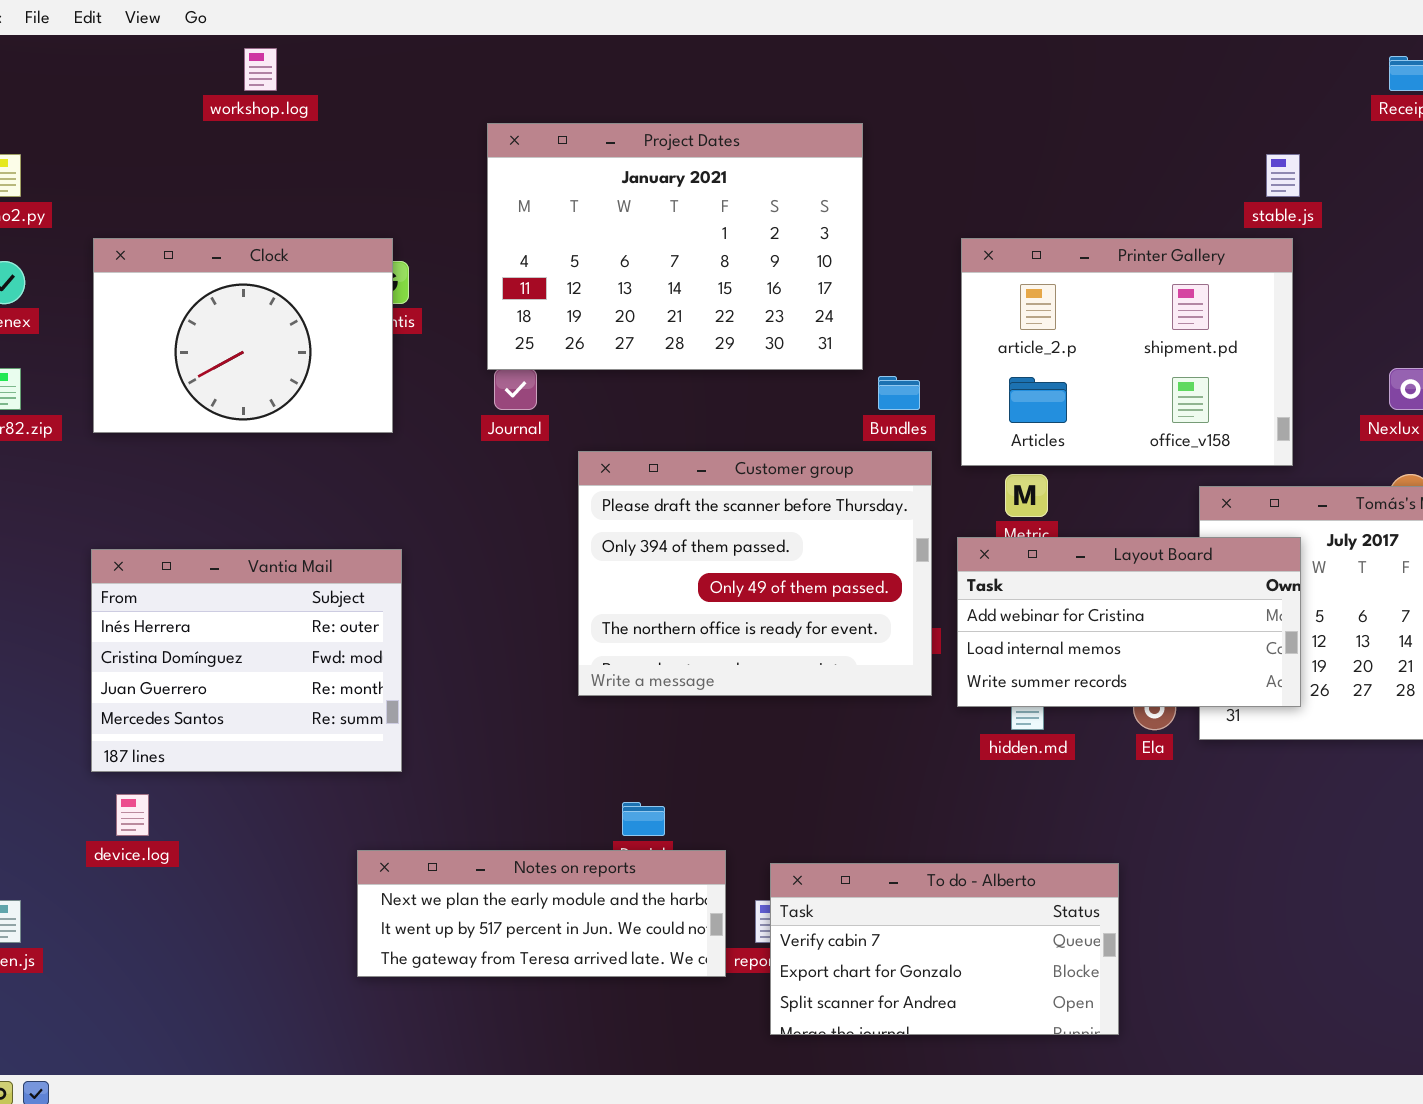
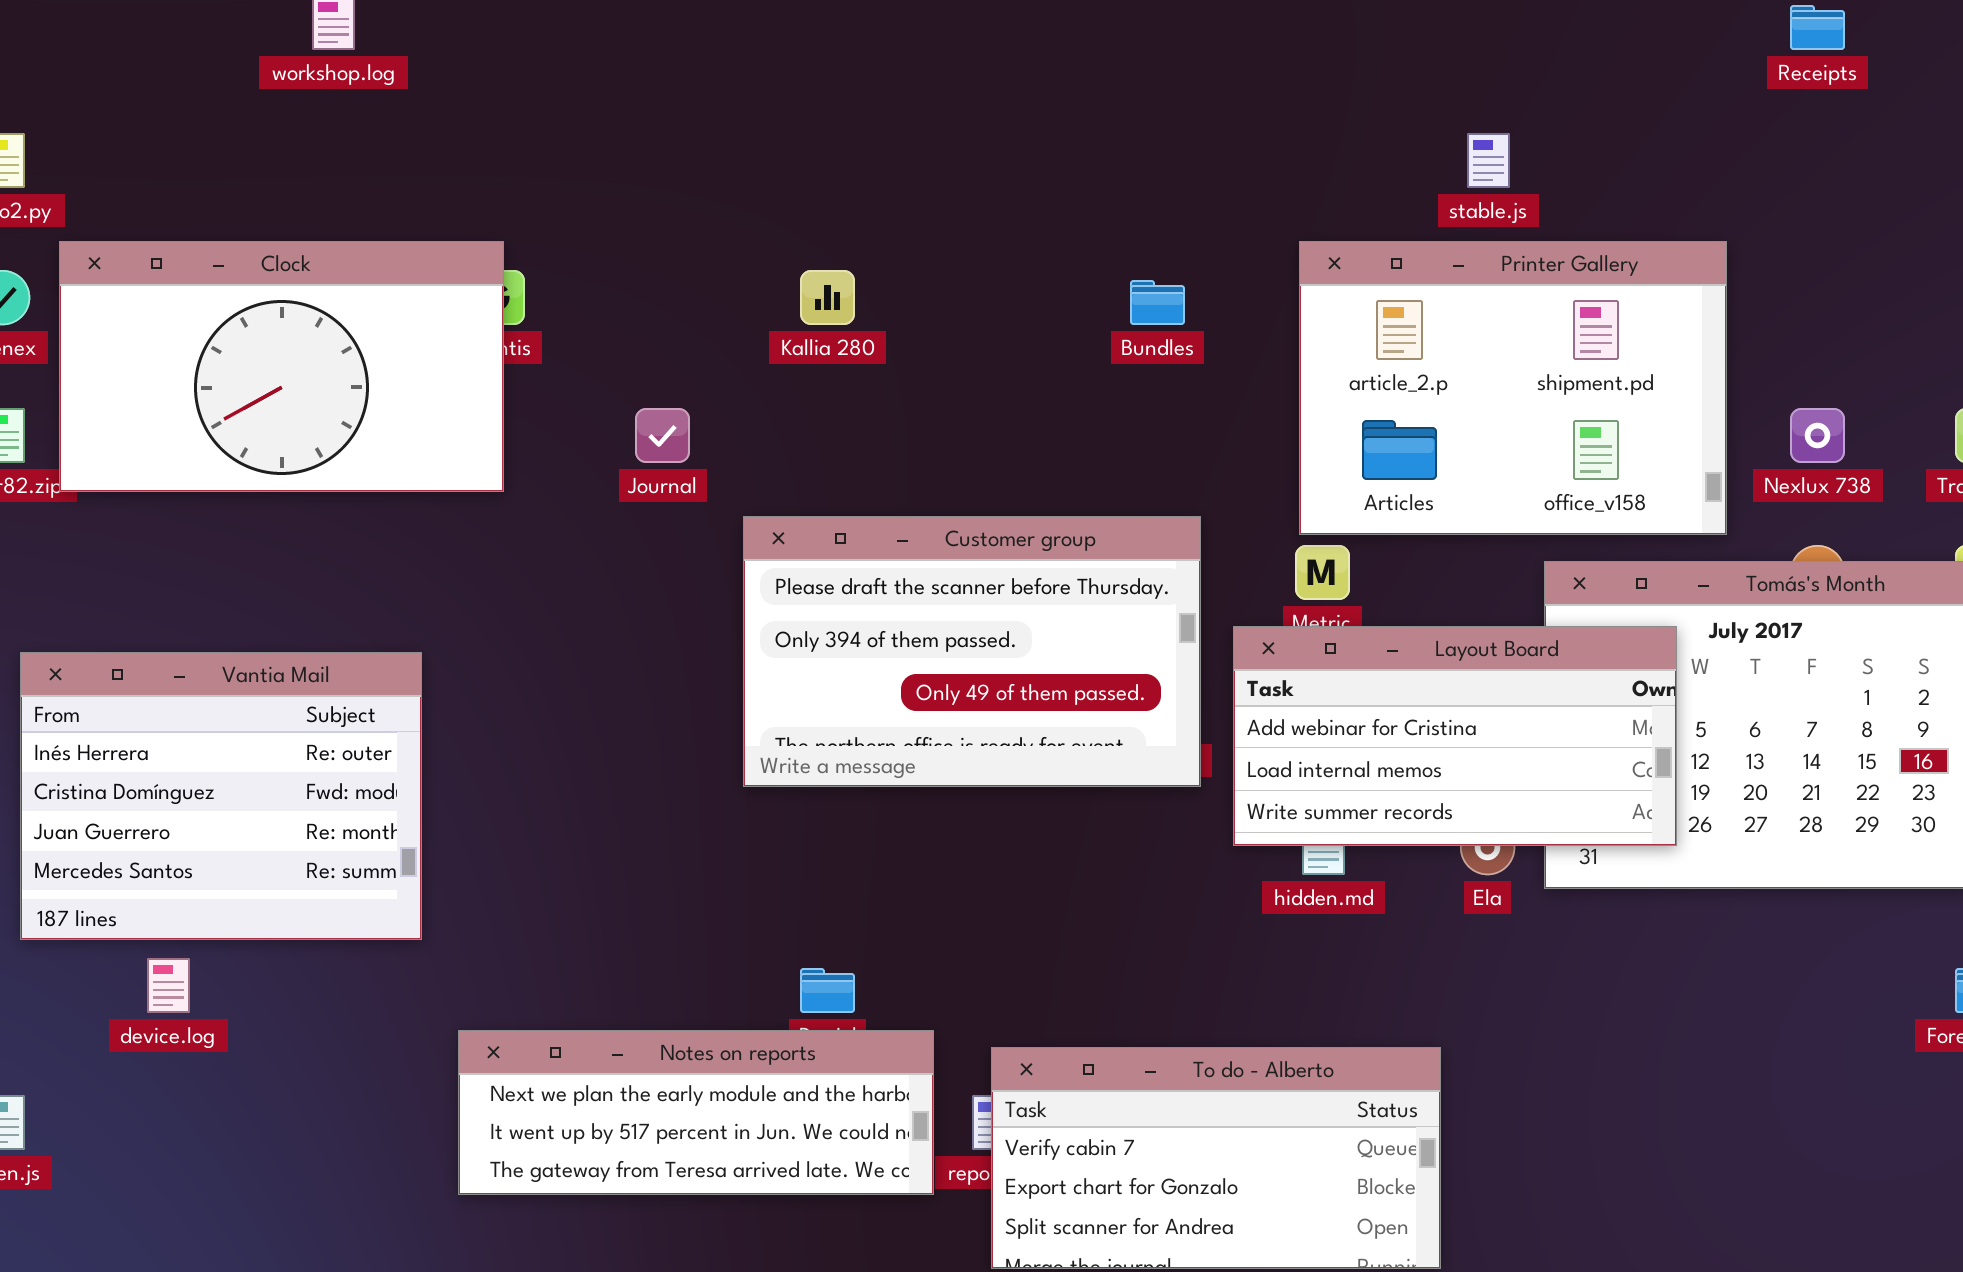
Project Dates: [487,123,863,370] -> none, closed
stable.js: [1266,154,1300,197] -> [1467,133,1510,188], moved
Clock: [93,238,393,433] -> [59,241,504,492], resized
Printer Gallery: [961,238,1293,466] -> [1299,241,1727,535], moved
Bundles: [878,376,920,410] -> [1130,280,1185,325], moved
Customer group: [578,451,932,696] -> [743,516,1201,787], resized
Vantia Mail: [91,549,402,772] -> [20,652,422,940], moved

